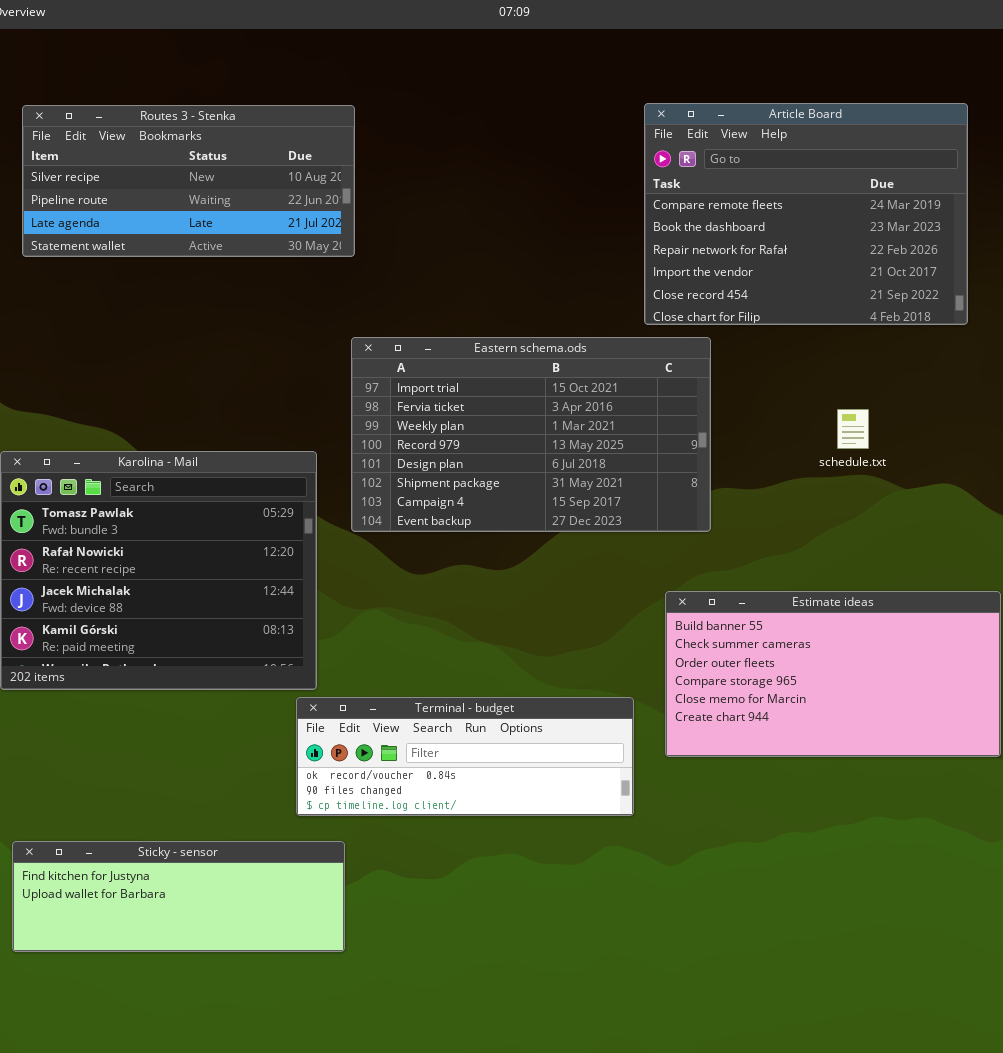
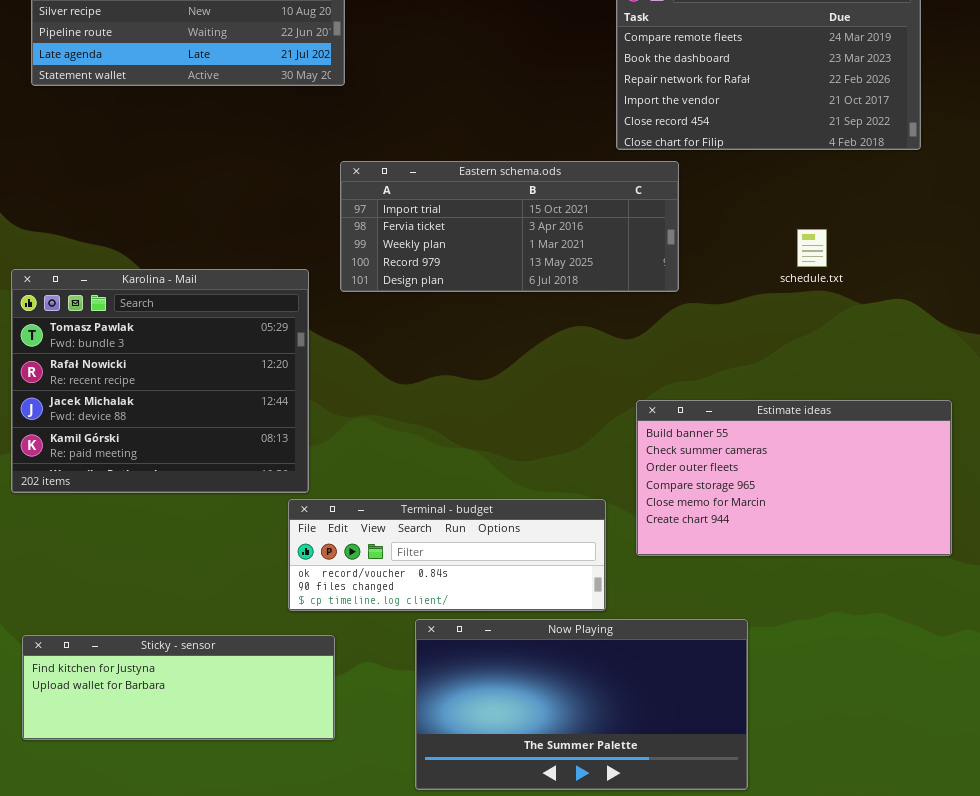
Eastern schema.ods: [351,337,711,532] -> [340,161,679,292], resized
Now Playing: none -> [415,619,748,790], opened

